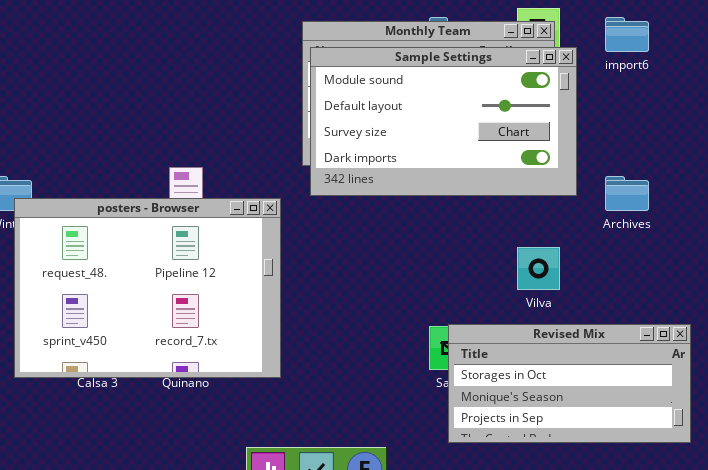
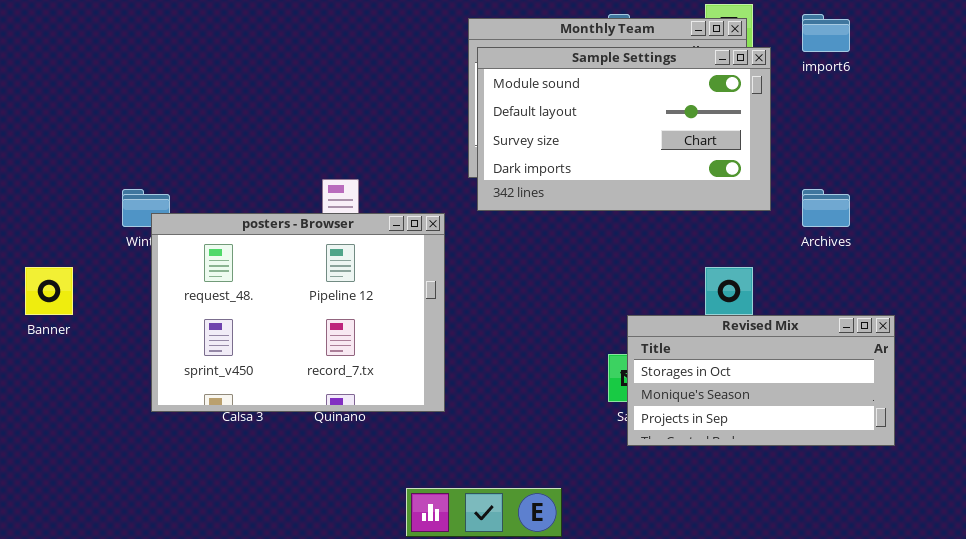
Revised Mix: [448,324,691,443] -> [627,315,895,446], moved

